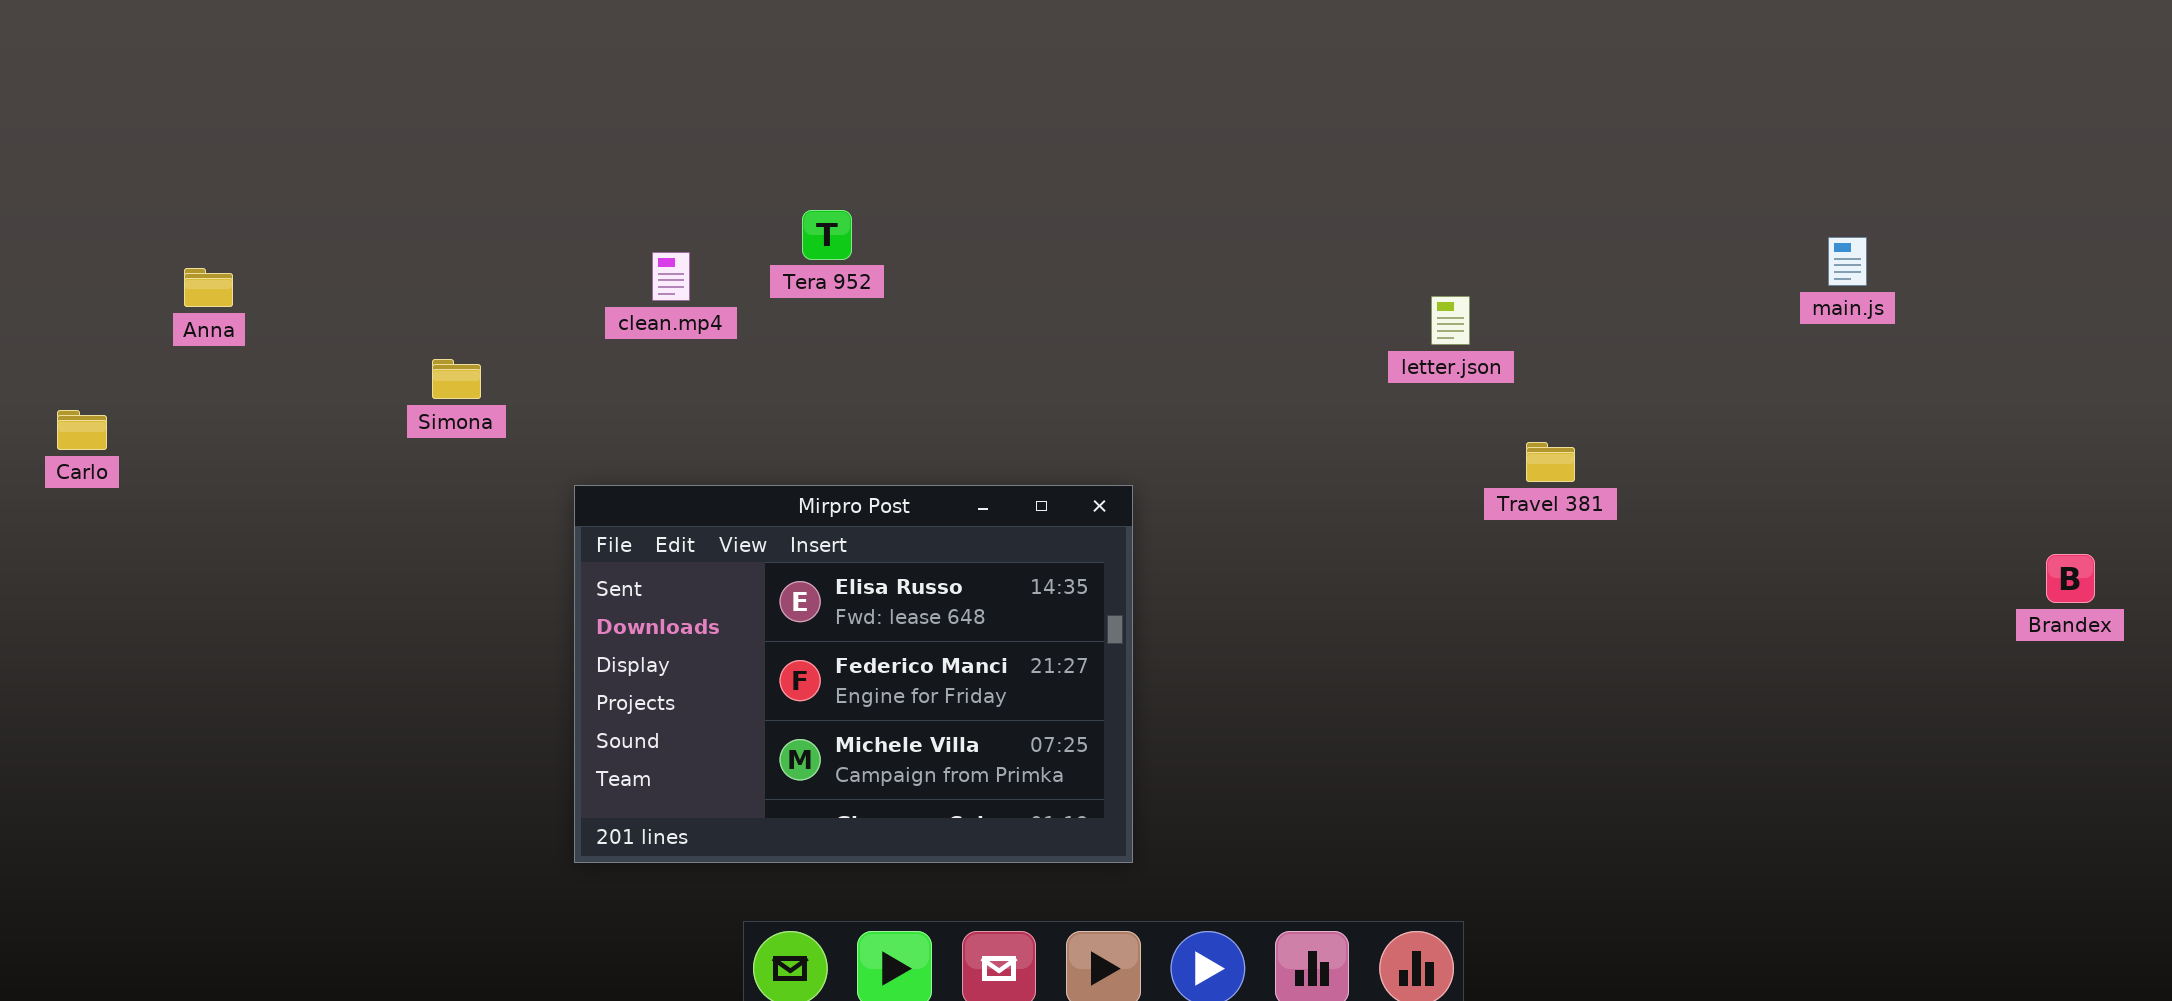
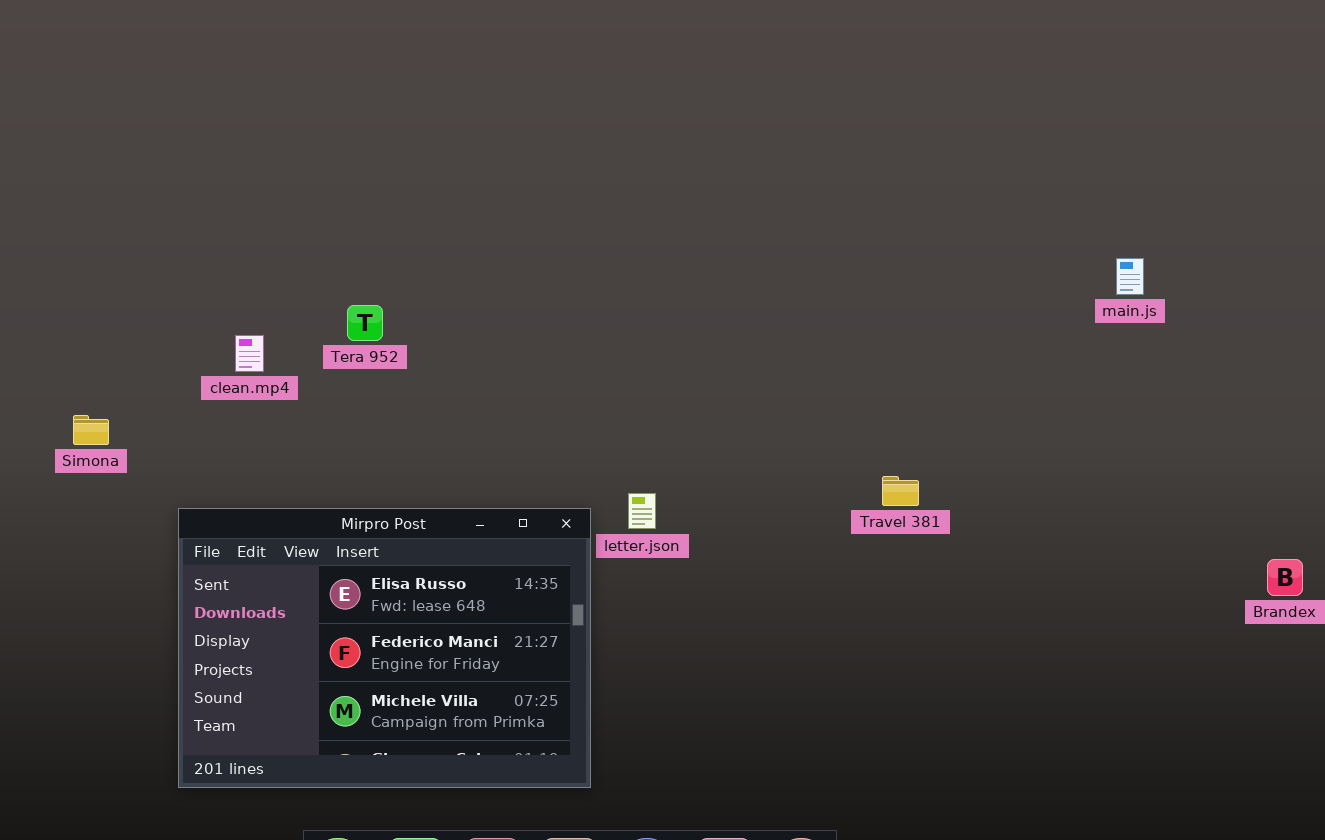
main.js: [1828,237,1867,286] -> [1116,258,1144,295], moved
letter.json: [1431,296,1470,345] -> [628,493,656,529], moved

